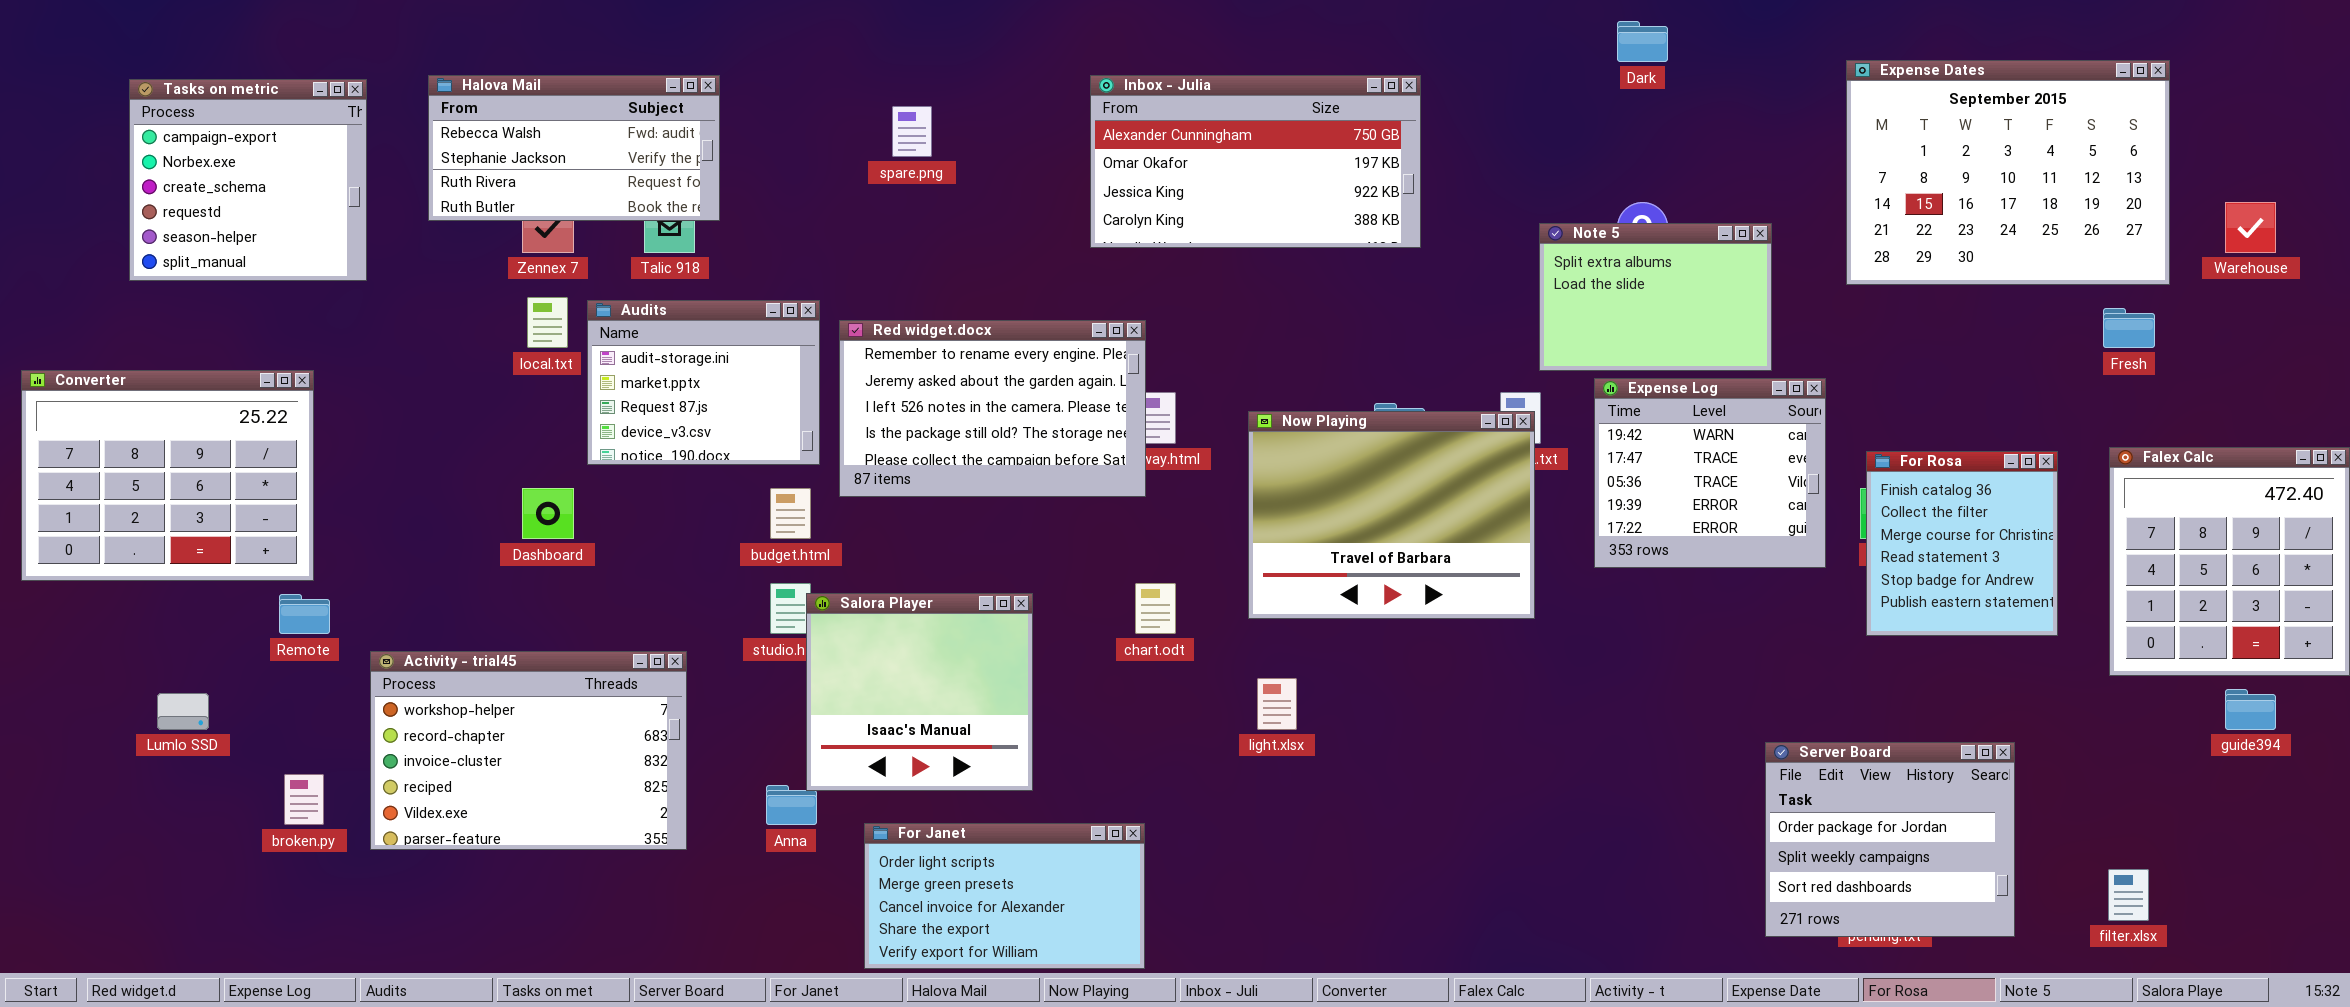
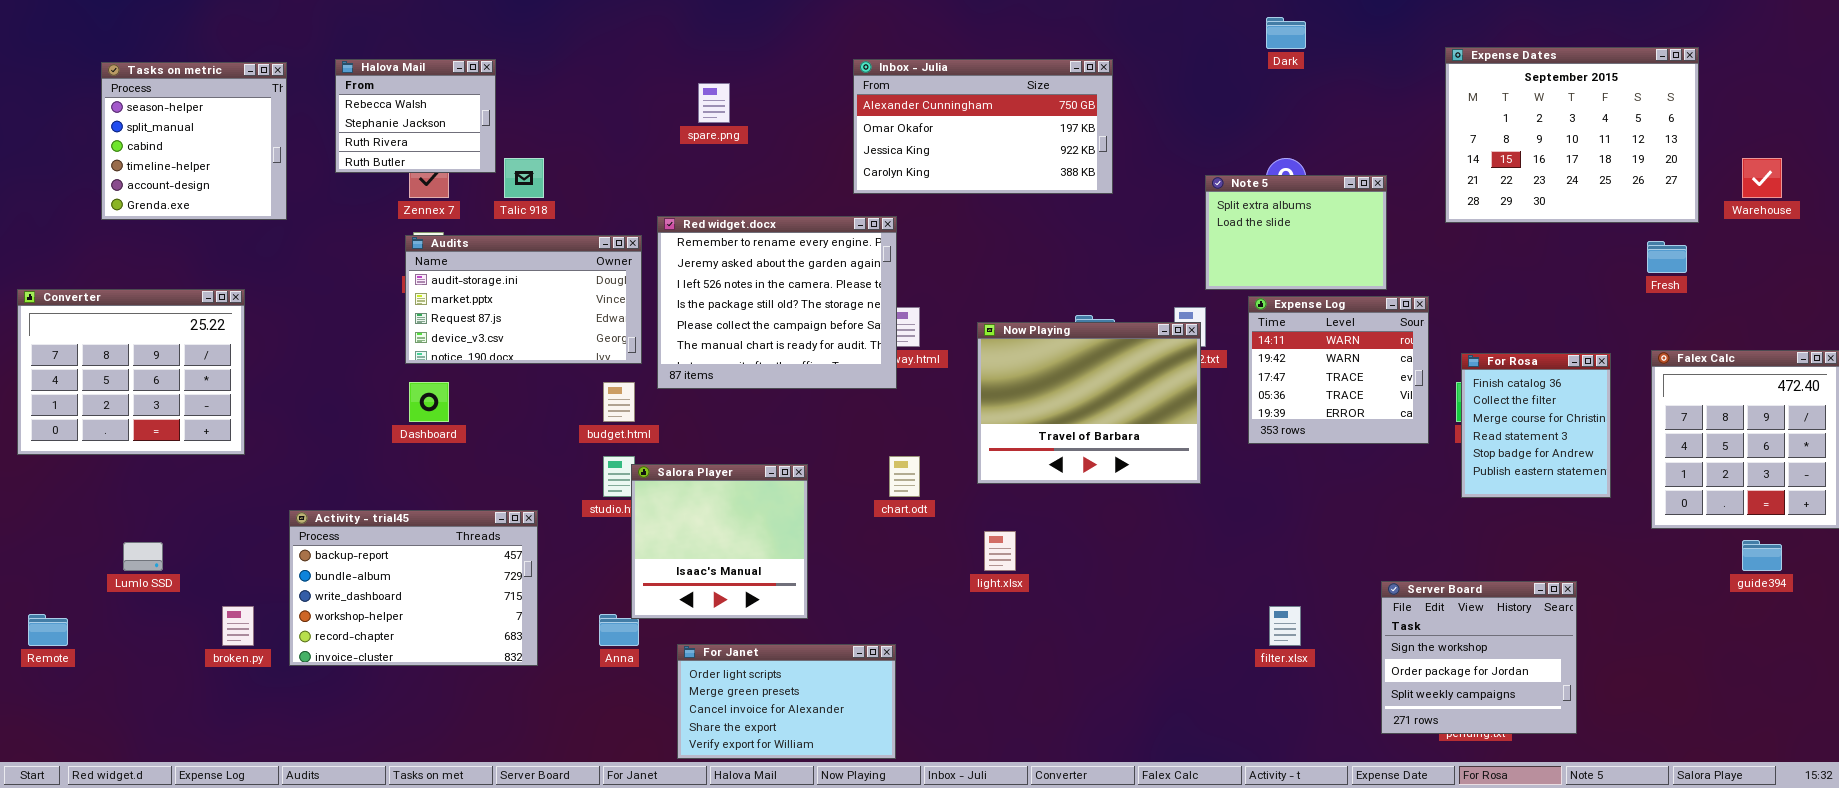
Halova Mail: [428,75,720,221] -> [335,59,496,173], resized
Tasks on metric: [129,79,367,281] -> [101,62,287,220], scrolled down 4 rows
Audits: [587,300,820,465] -> [405,235,642,364], resized
Red widget.docx: [839,320,1146,497] -> [657,216,897,389], resized
Expense Log: [1594,378,1826,568] -> [1248,296,1429,444], scrolled up 1 row
Remote: [279,594,330,634] -> [28,614,68,646], moved
Activity - trial45: [370,651,687,850] -> [289,510,538,666], scrolled up 3 rows
Server Board: [1765,742,2015,937] -> [1381,581,1577,734], scrolled up 1 row
filter.xlsx: [2108,869,2149,921] -> [1269,606,1301,646], moved

